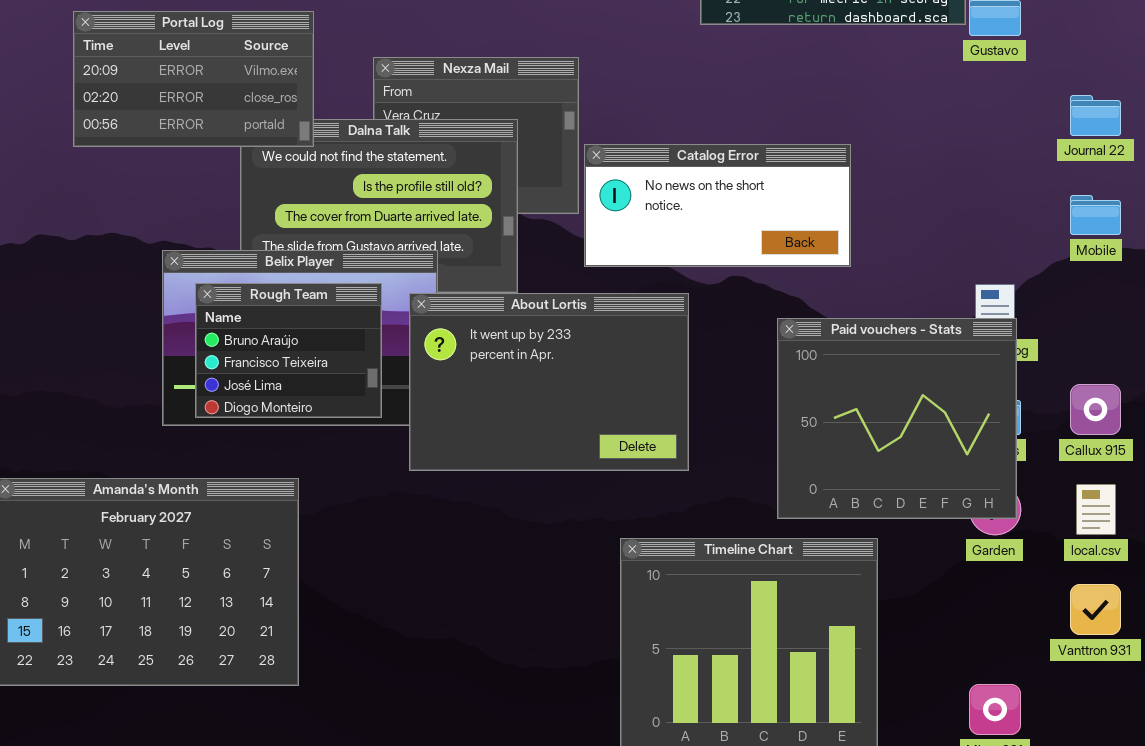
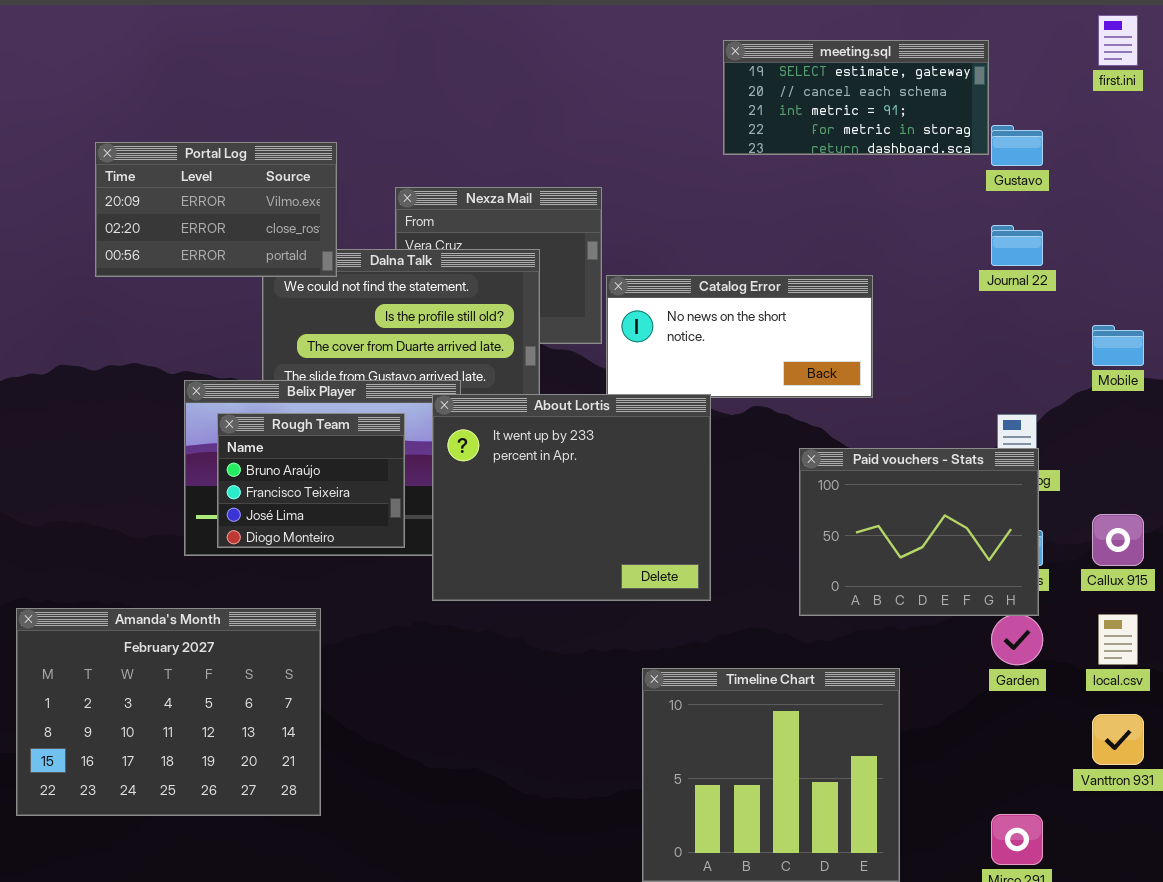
Journal 22: [1070,95,1121,136] -> [991,225,1043,266], moved
About Lortis: [409,293,689,471] -> [432,394,711,601], resized
Paid vouchers - Stats: [777,318,1017,519] -> [799,448,1039,616], resized

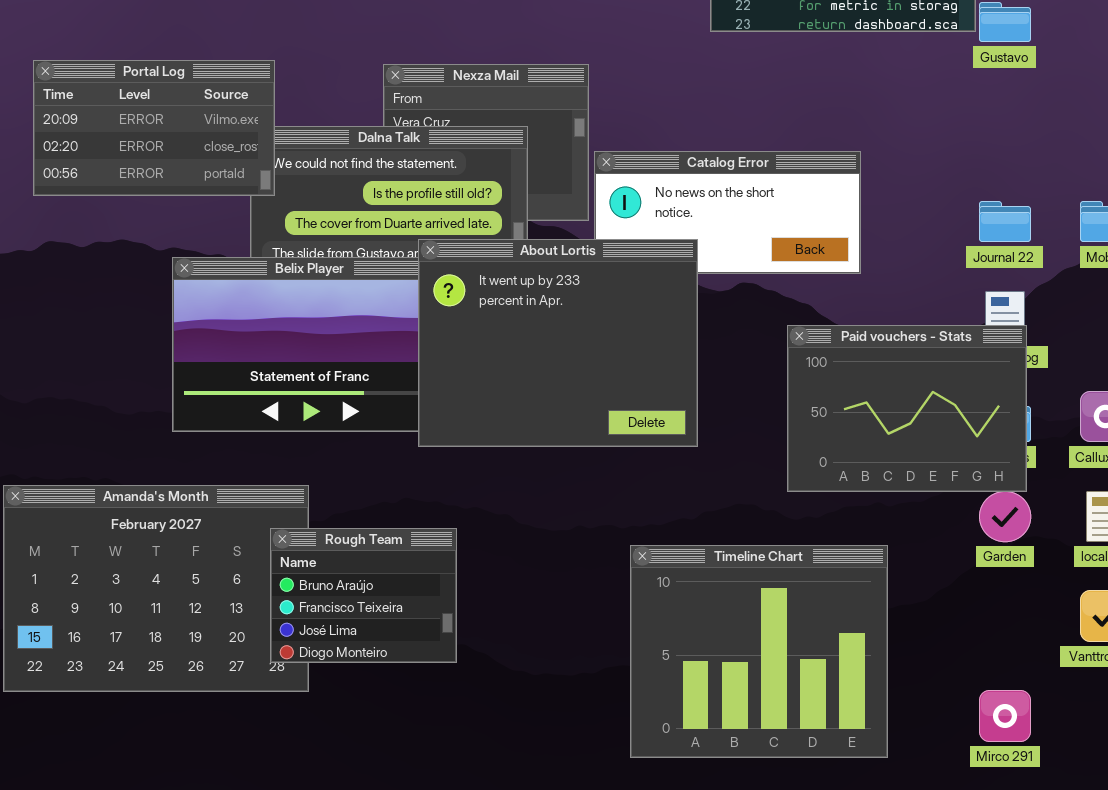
Portal Log: [95,142,337,277] -> [33,60,275,196], moved
Journal 22: [991,225,1043,266] -> [979,201,1031,242], moved
About Lortis: [432,394,711,601] -> [418,239,698,447], moved
Rough Team: [217,413,405,548] -> [270,528,457,663], moved

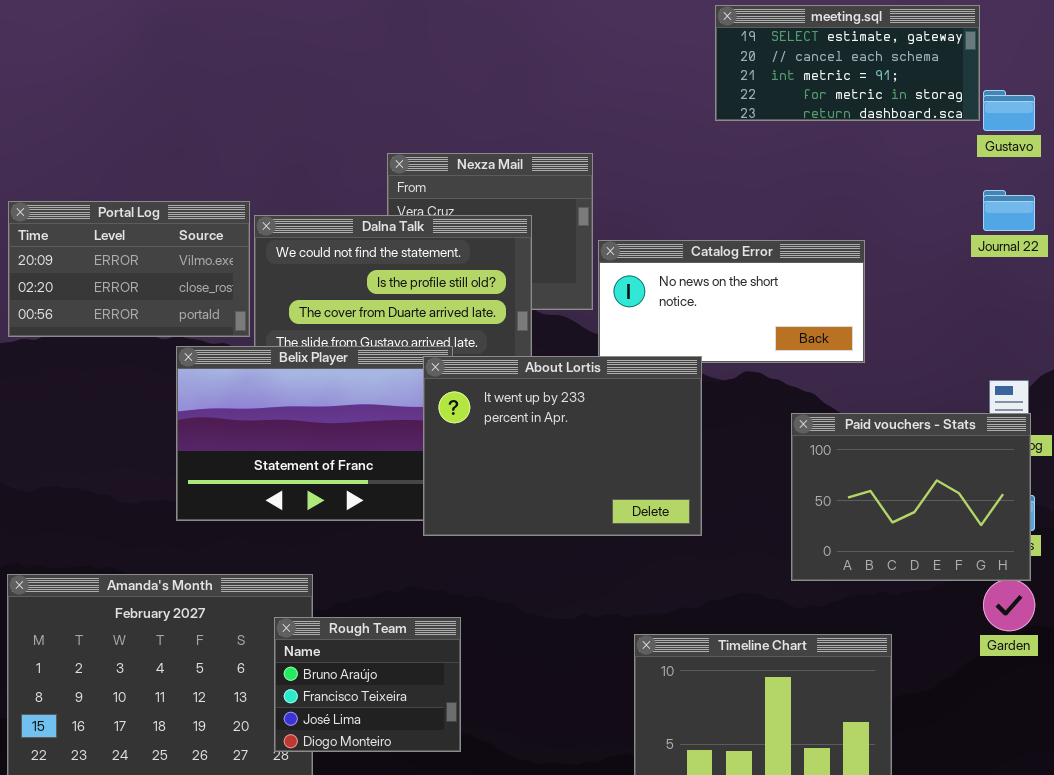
Portal Log: [33,60,275,196] -> [8,201,250,337], moved
Journal 22: [979,201,1031,242] -> [983,190,1035,231], moved
About Lortis: [418,239,698,447] -> [423,356,702,536], resized

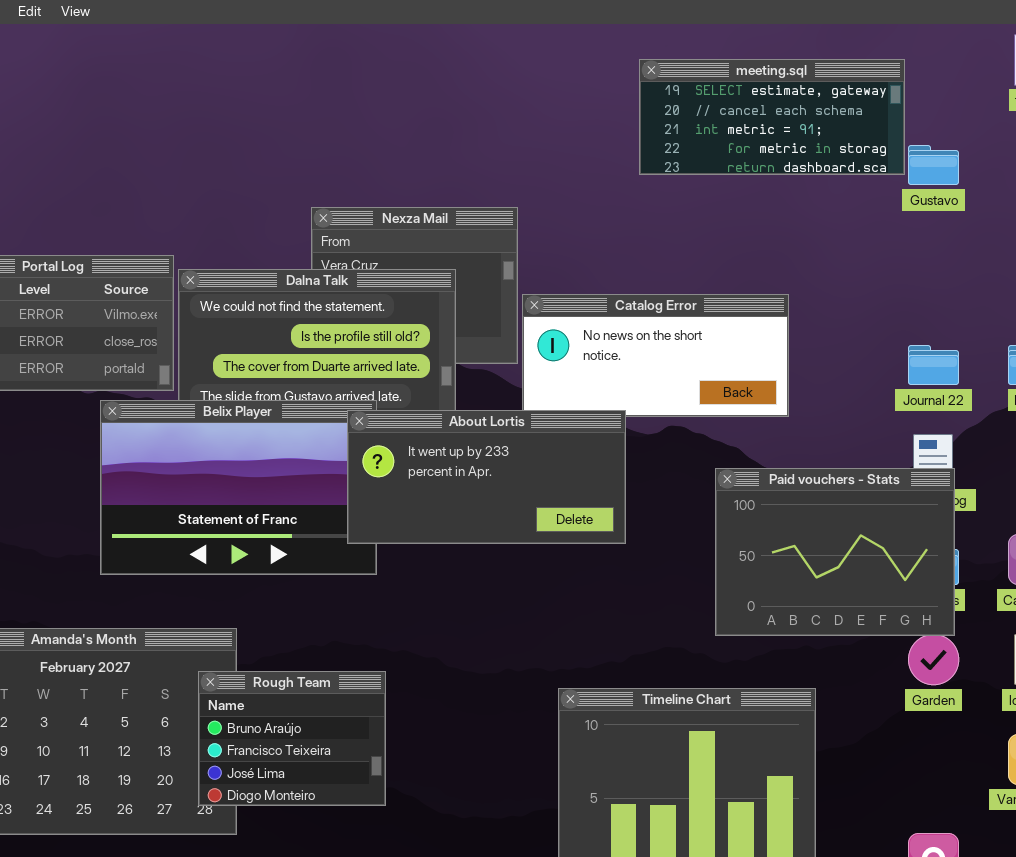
Journal 22: [983,190,1035,231] -> [908,345,959,385], moved
About Lortis: [423,356,702,536] -> [347,410,626,544], resized

